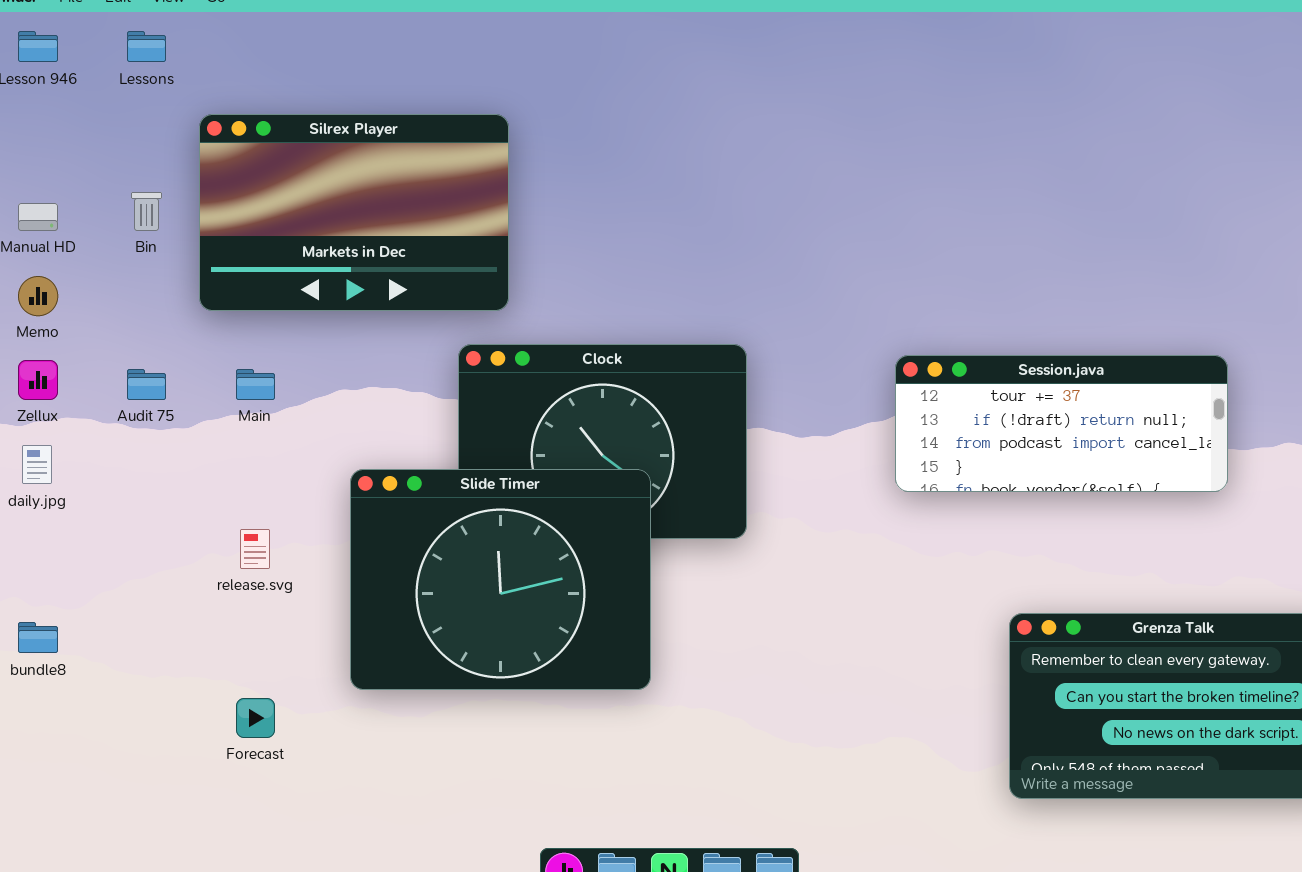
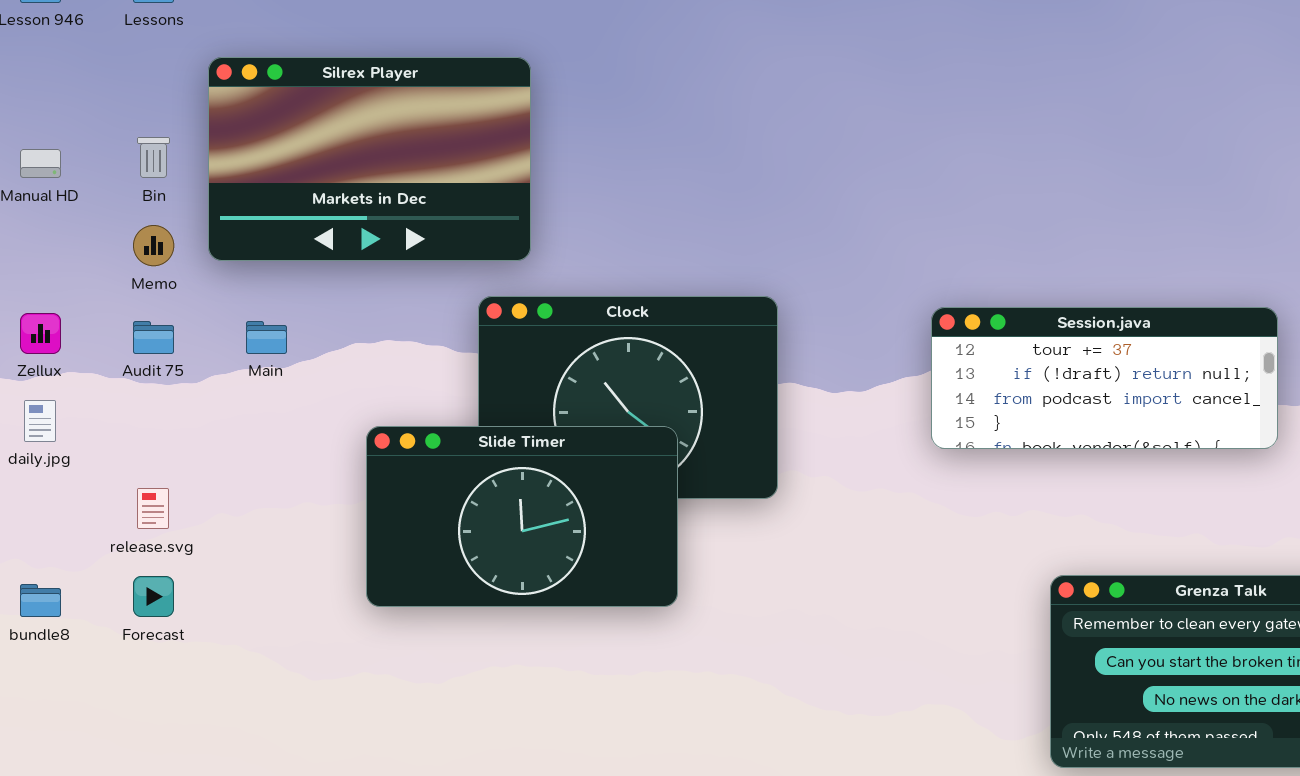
Memo: [18,276,58,316] -> [133,225,174,266], moved
Slide Timer: [350,469,651,690] -> [366,426,678,607], resized
release.svg: [240,529,270,569] -> [137,488,169,529], moved
Forecast: [236,698,275,738] -> [133,576,174,617], moved

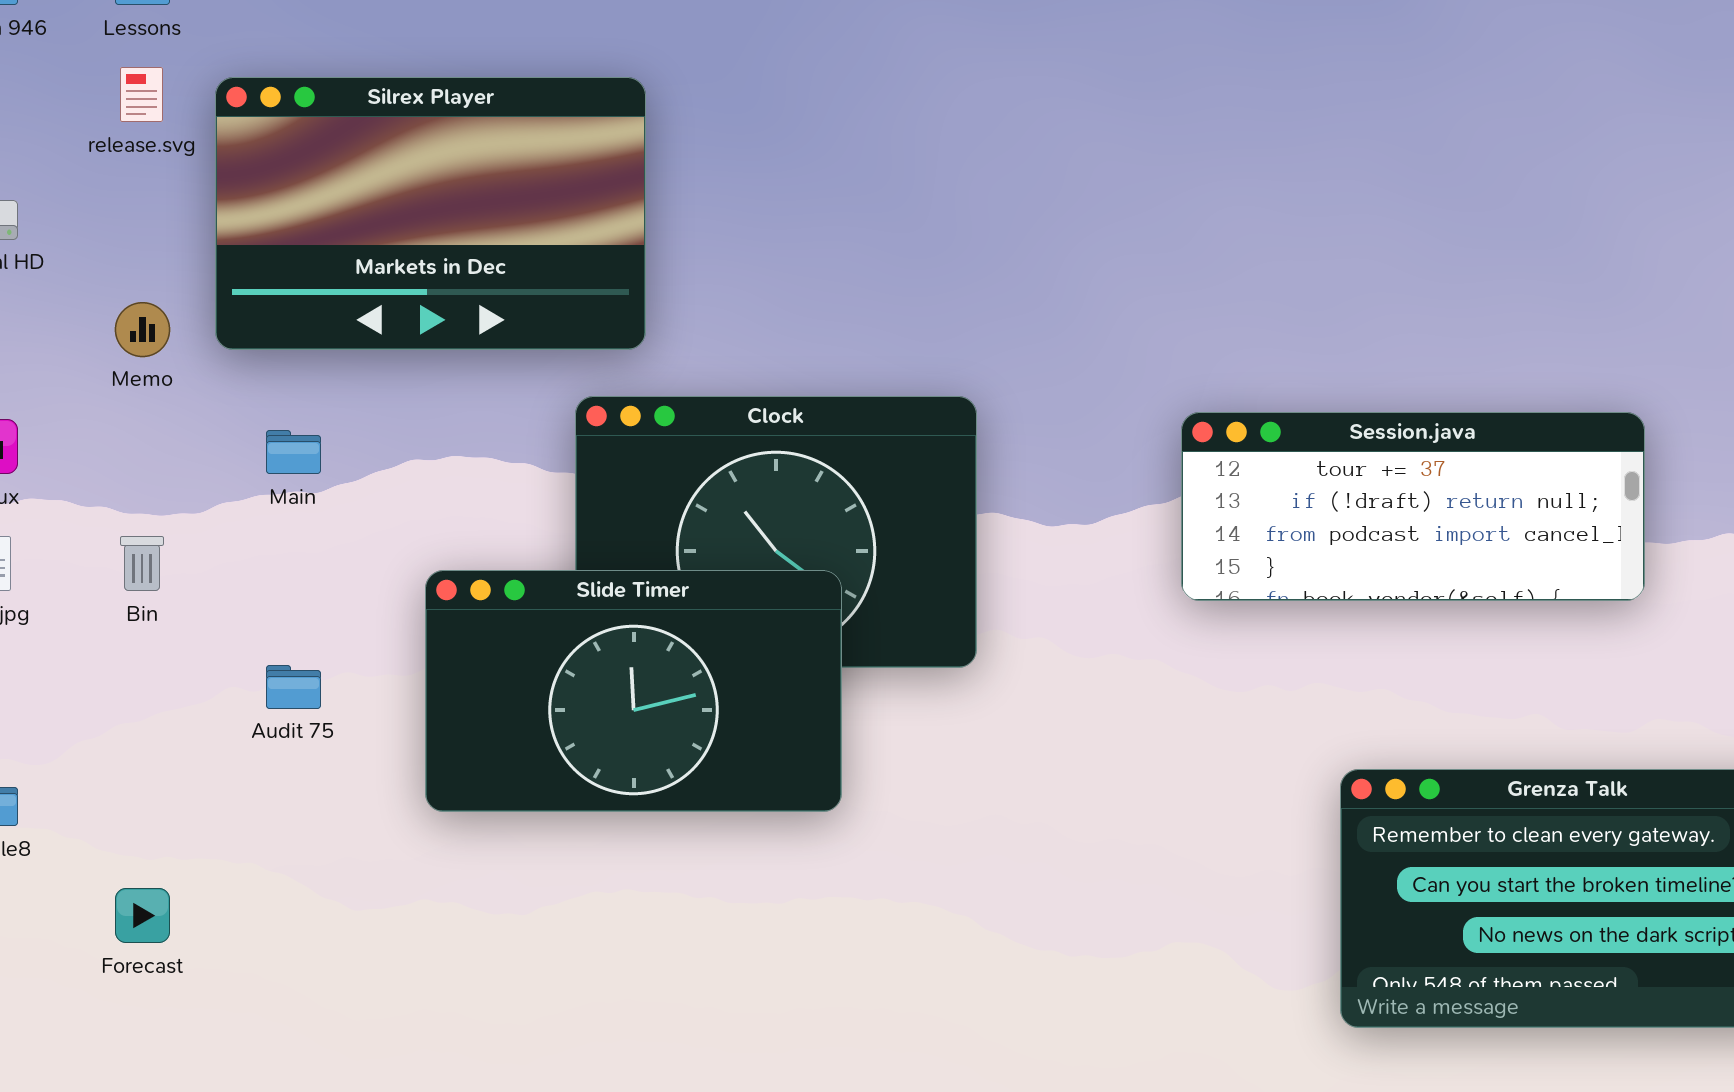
Bin: [137,137,170,178] -> [120,536,164,591], moved
Audit 75: [133,321,174,354] -> [266,665,321,709], moved
release.svg: [137,488,169,529] -> [120,67,163,122], moved
Forecast: [133,576,174,617] -> [115,888,170,943], moved

